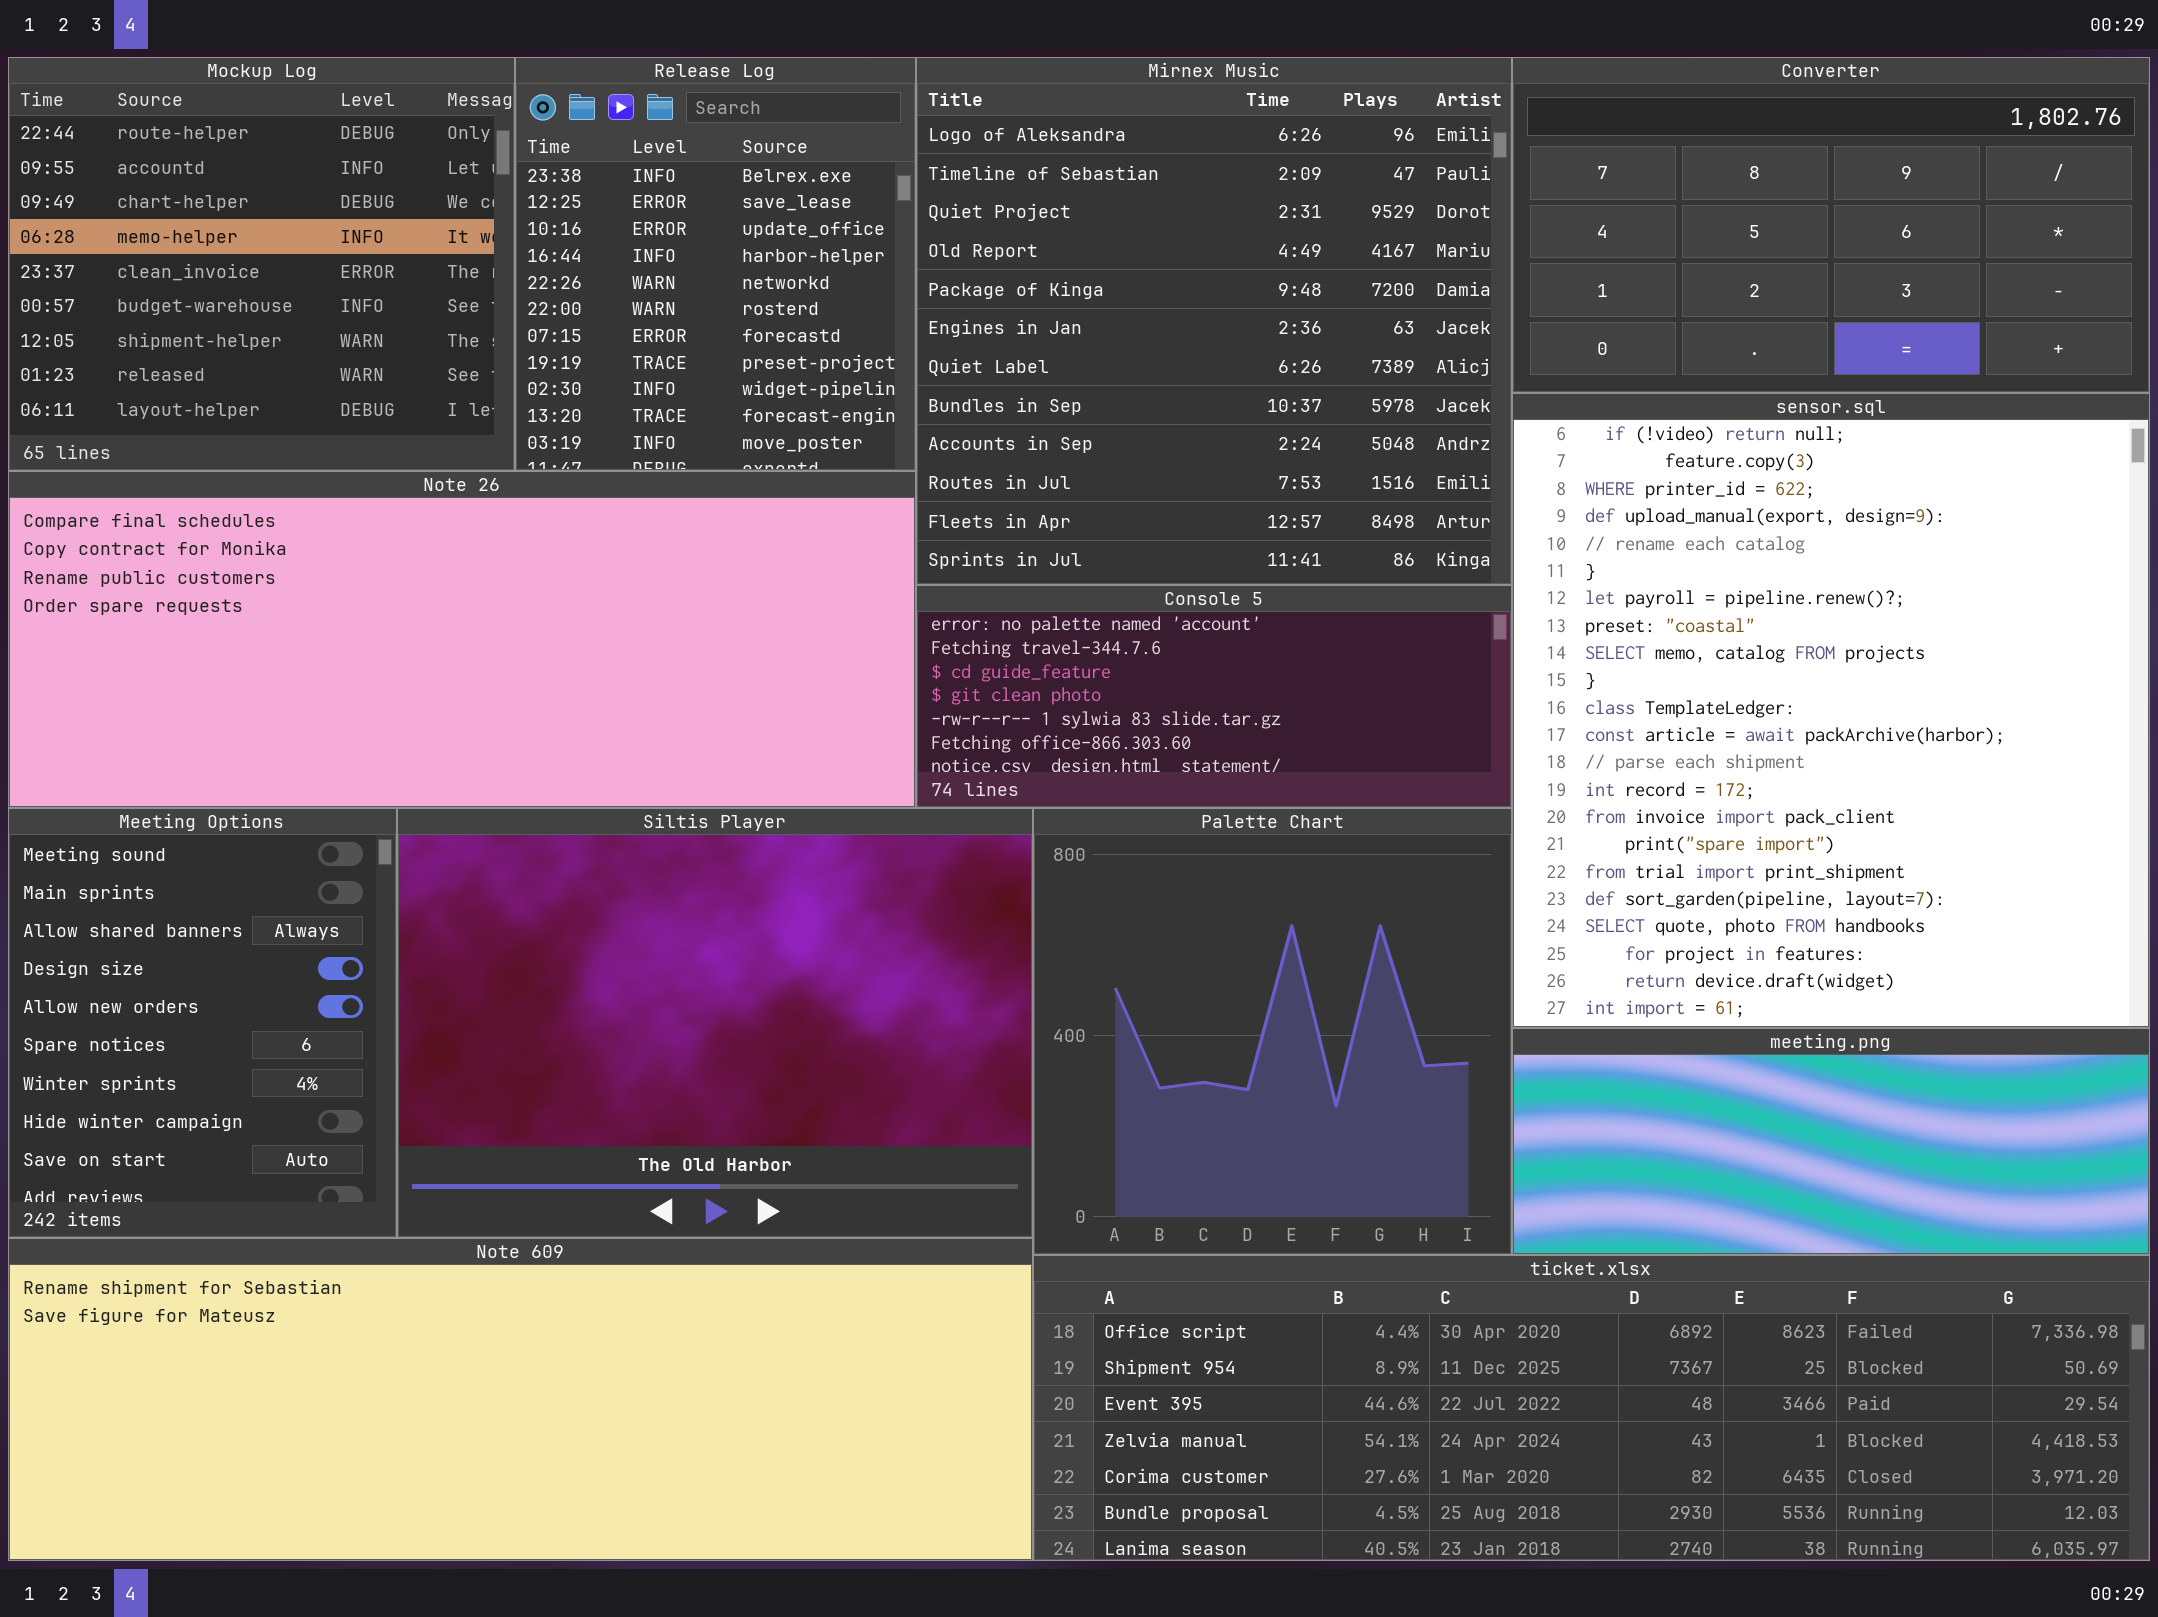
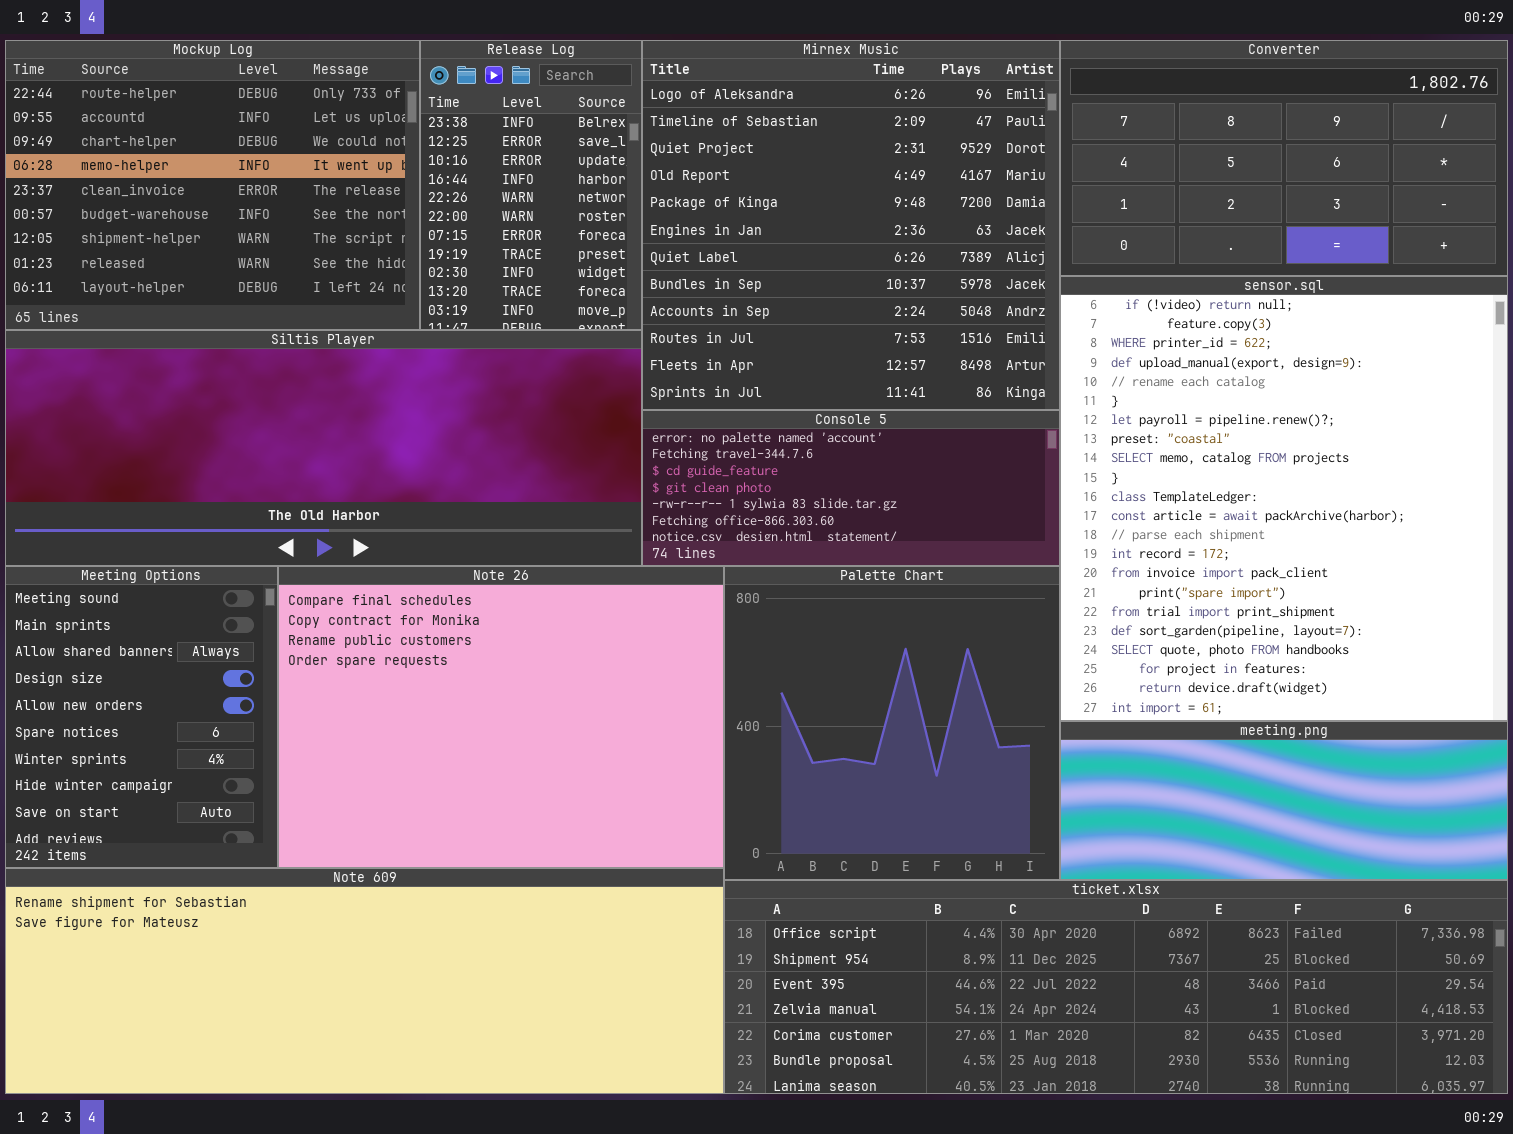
Mockup Log: [8,57,515,471] -> [5,40,420,330], resized
Release Log: [515,57,916,471] -> [420,40,642,330], resized
Note 26: [8,471,916,808] -> [278,566,724,868], moved, resized
Siltis Player: [397,808,1033,1238] -> [5,330,642,566], moved, resized

